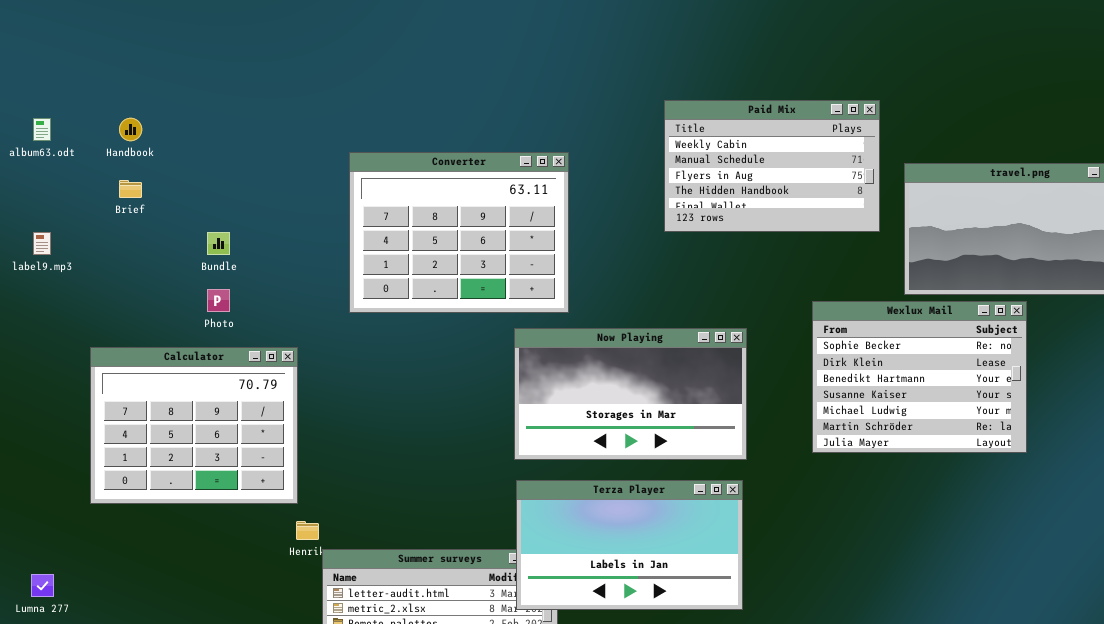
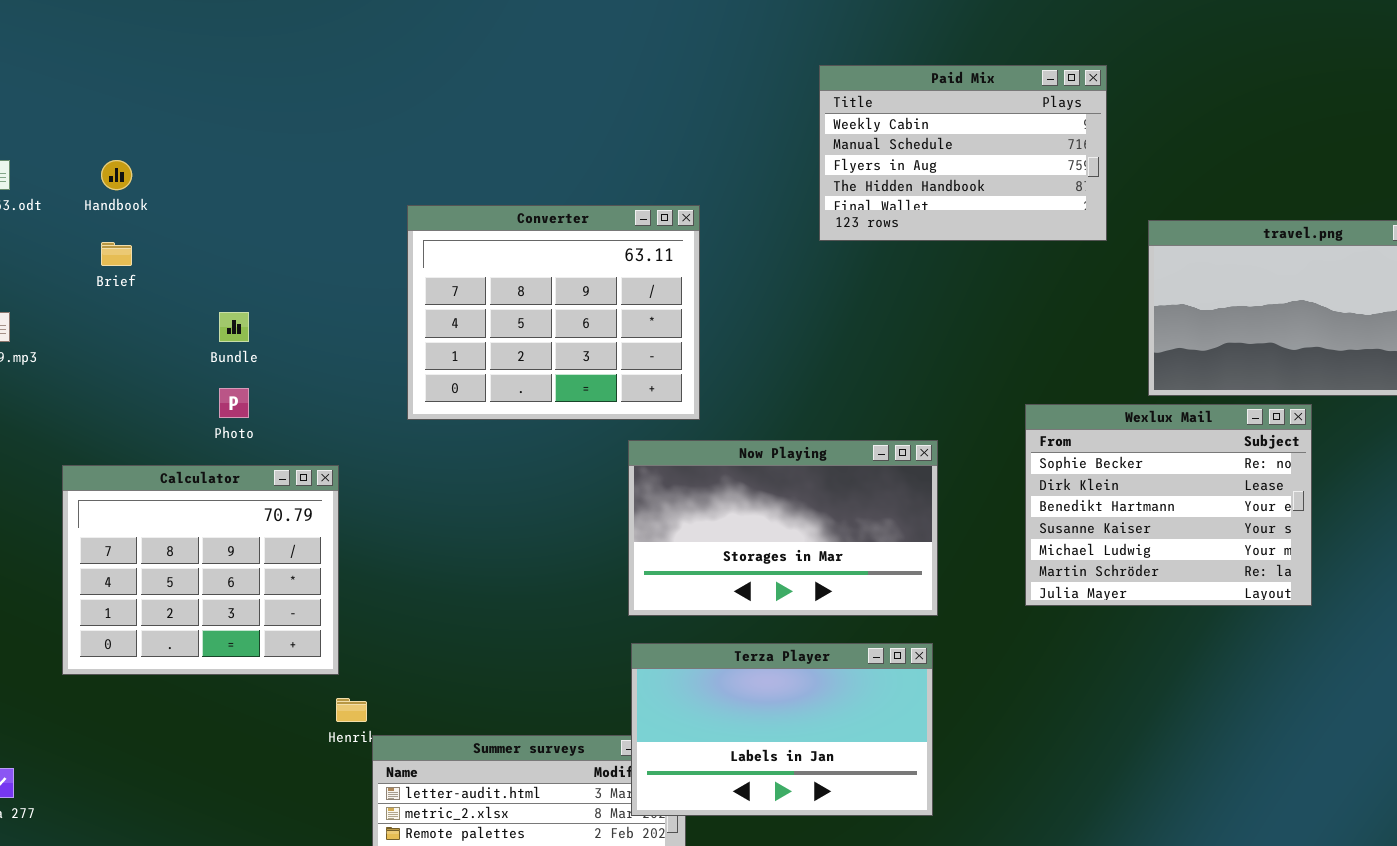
Paid Mix: [664,100,880,232] -> [819,65,1107,241], moved

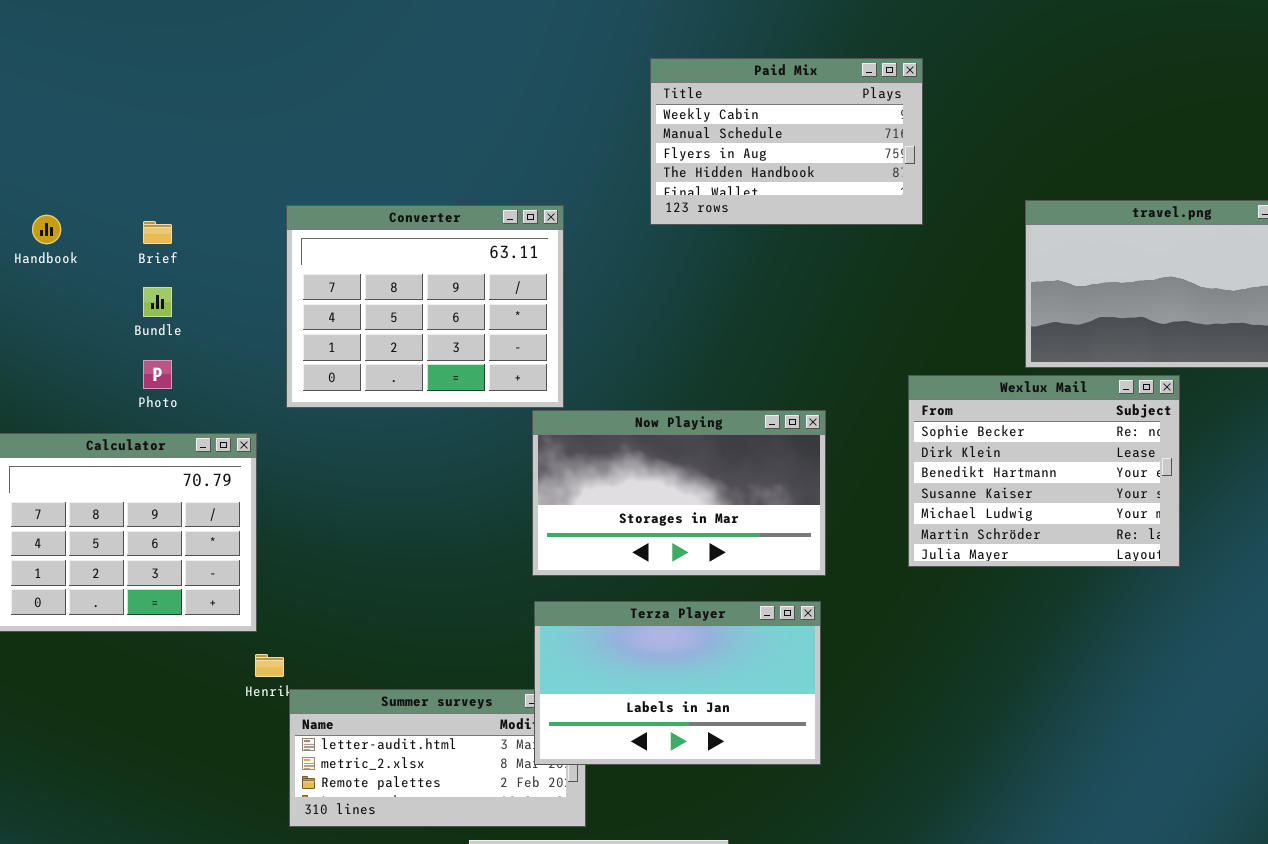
Paid Mix: [819,65,1107,241] -> [650,58,923,225], moved
Handbook: [101,160,132,190] -> [32,215,61,244], moved
Converter: [407,205,700,420] -> [286,205,564,408], moved
Brief: [101,242,132,266] -> [143,221,172,244], moved

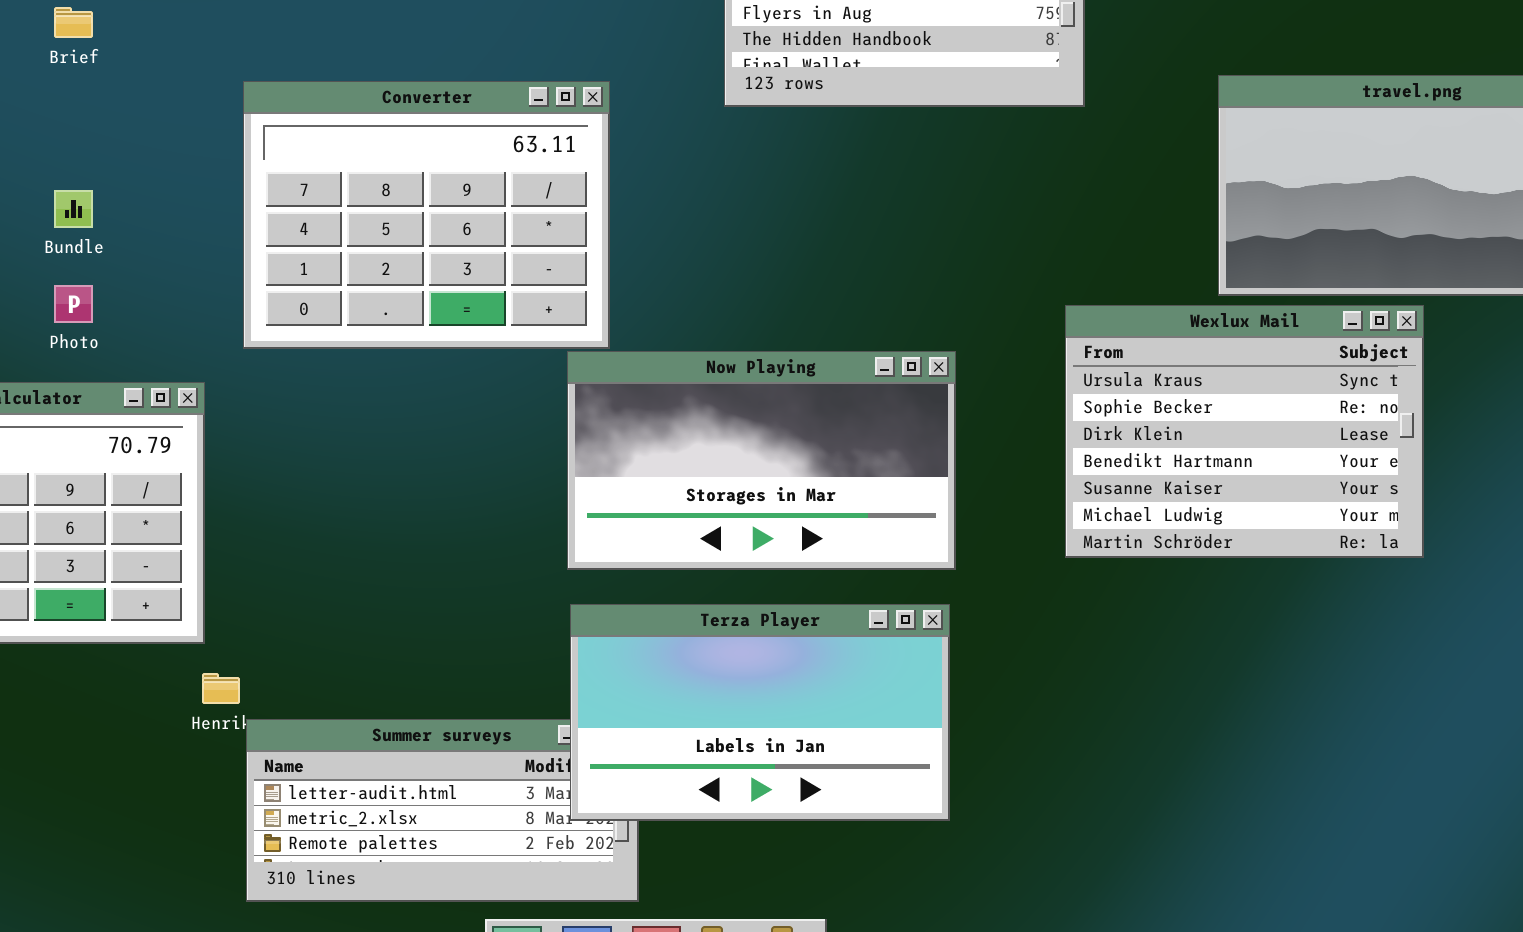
Brief: [143,221,172,244] -> [54,7,93,38], moved
Wexlux Mail: [908,375,1180,567] -> [1065,305,1424,558], scrolled up 1 row

